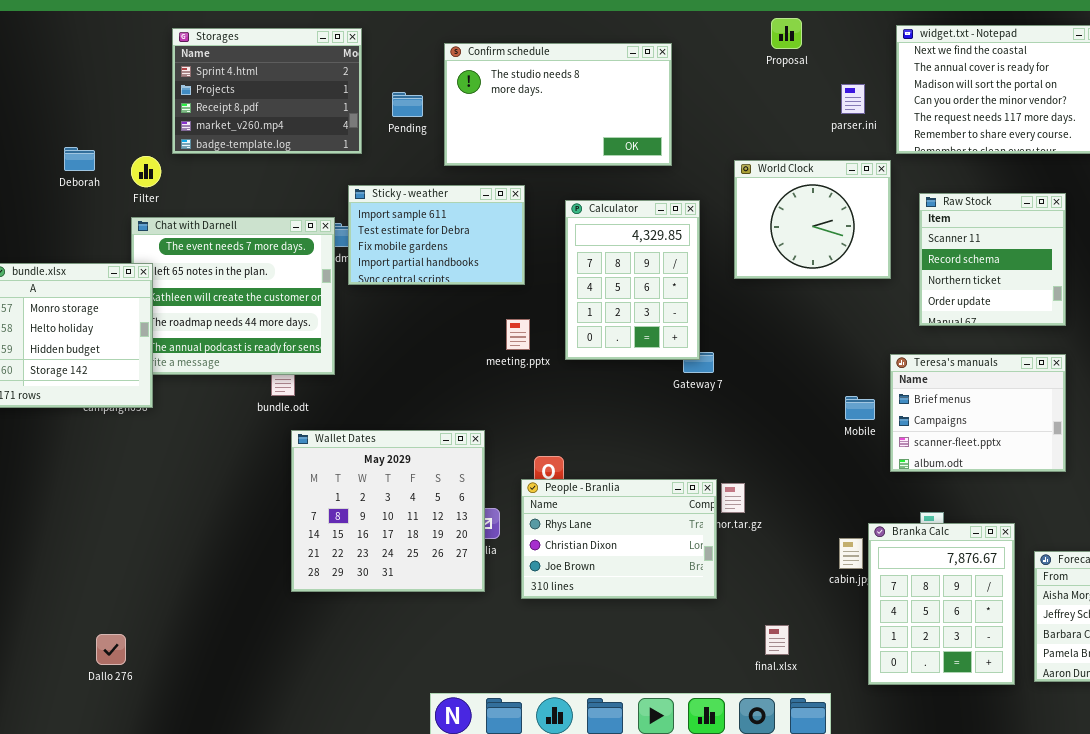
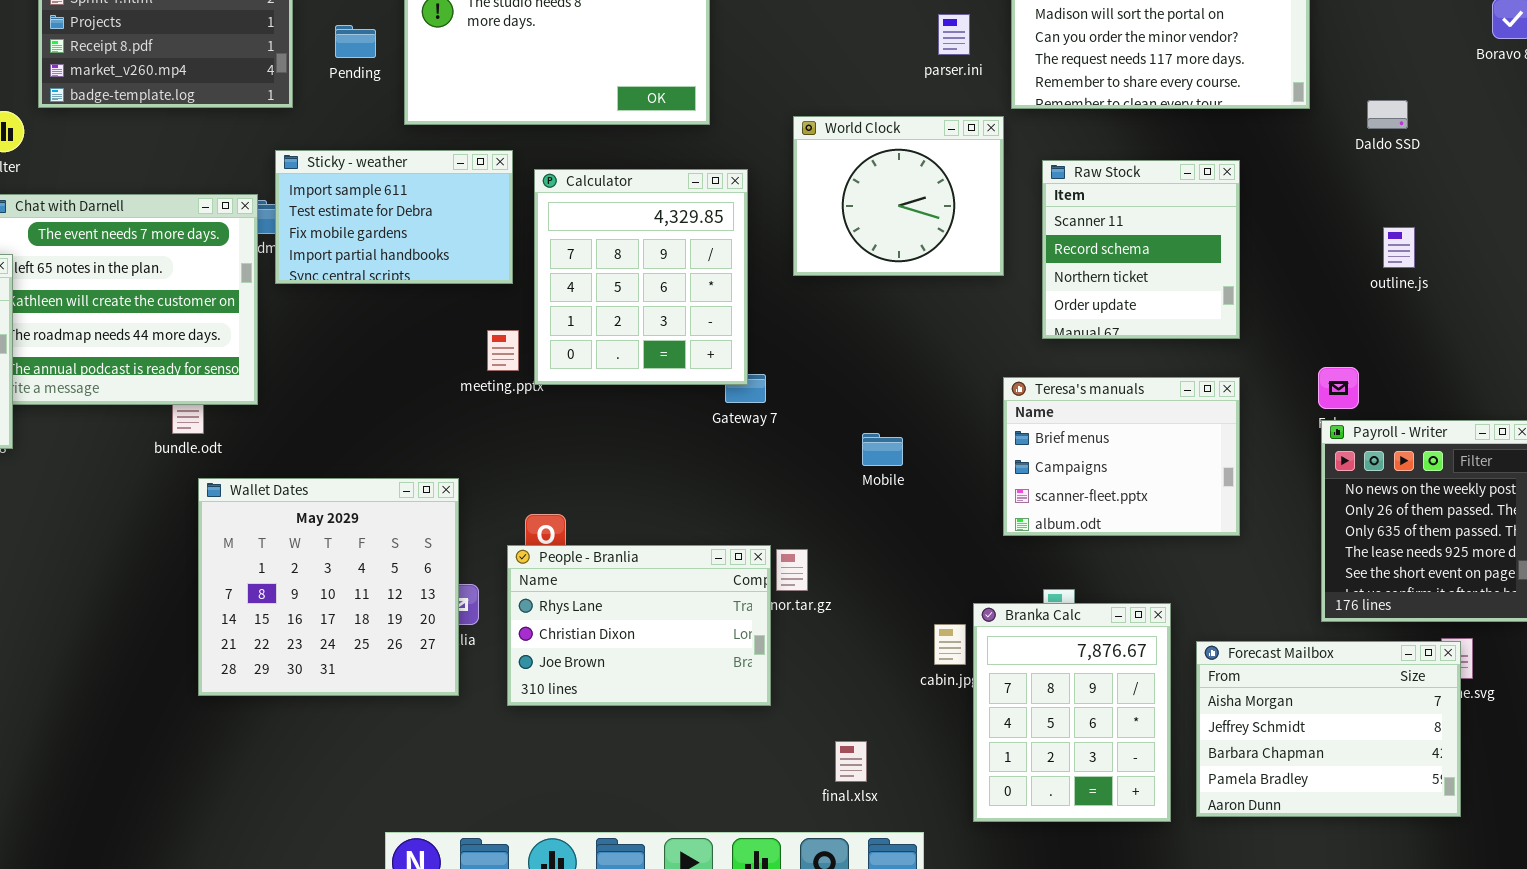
Calculator: [565,200,700,360] -> [534,169,748,385], resized
Mobile: [845,396,875,420] -> [862,433,903,466], moved

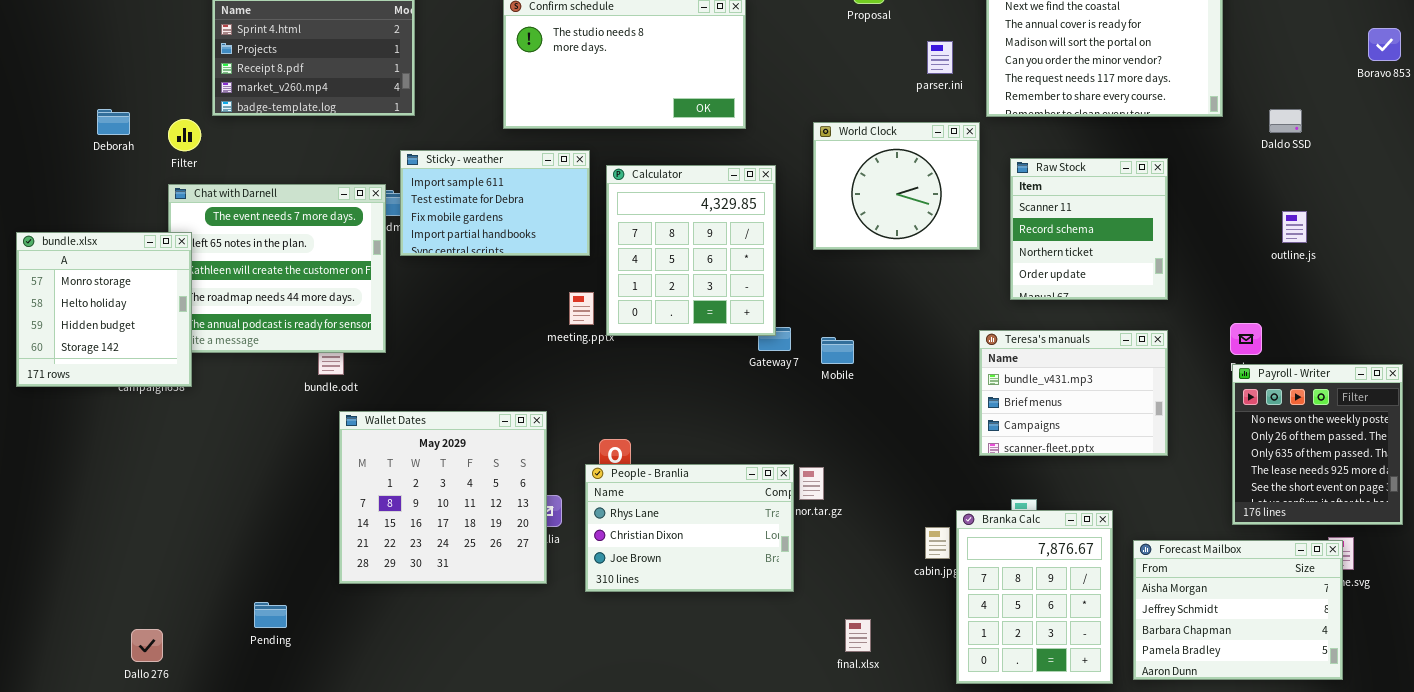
Pending: [335,25,376,58] -> [254,602,287,628], moved
Teresa's manuals: [1003,377,1240,536] -> [979,330,1168,456], scrolled up 1 row
Mobile: [862,433,903,466] -> [821,337,854,364], moved

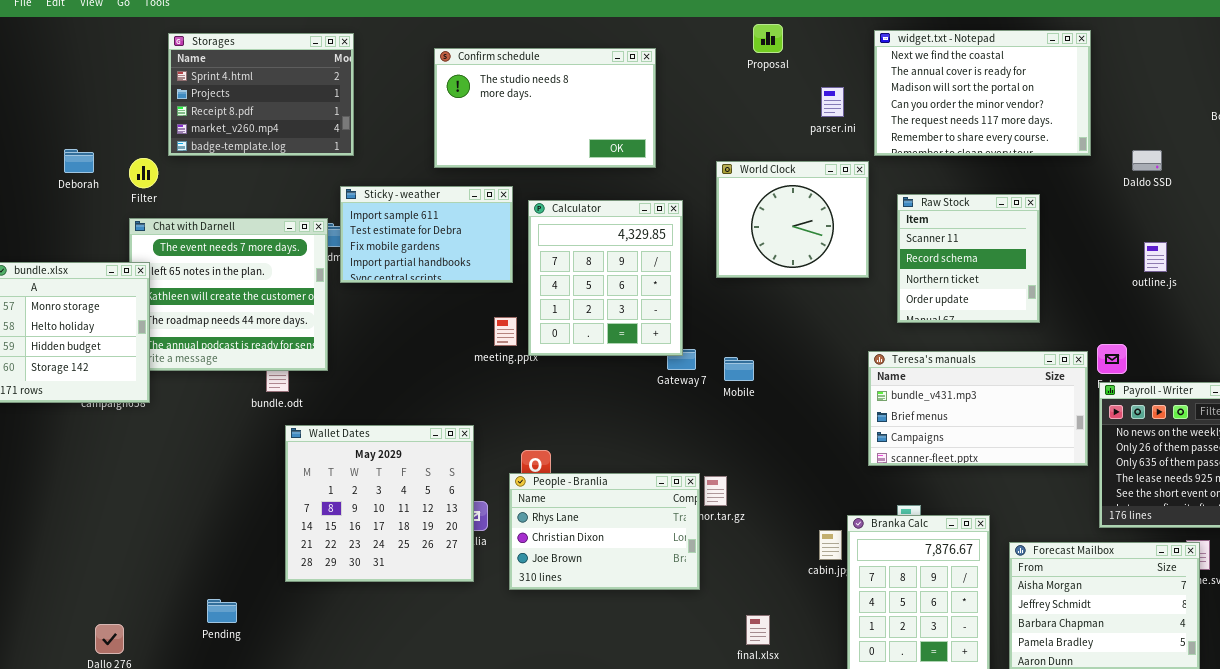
Teresa's manuals: [979,330,1168,456] -> [868,351,1088,466], resized

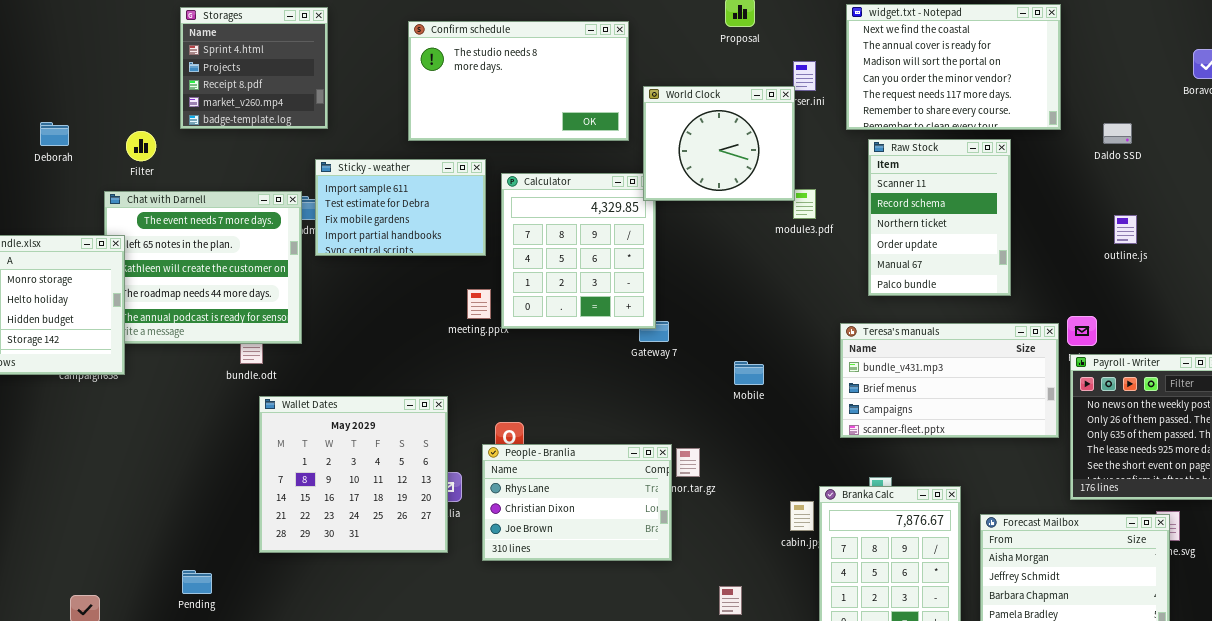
Storages: [168,33,354,156] -> [180,7,328,129], resized
Filter: [129,158,158,188] -> [126,131,156,161], moved
World Clock: [716,161,869,278] -> [643,86,795,201], moved
Raw Stock: [897,194,1040,323] -> [868,139,1011,296], resized
Mobile: [724,357,754,381] -> [734,361,764,385], moved

